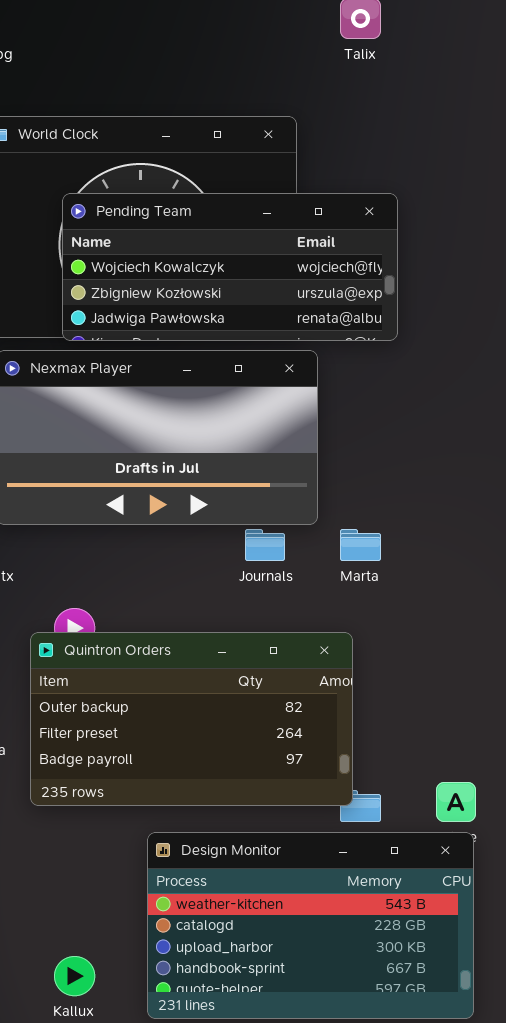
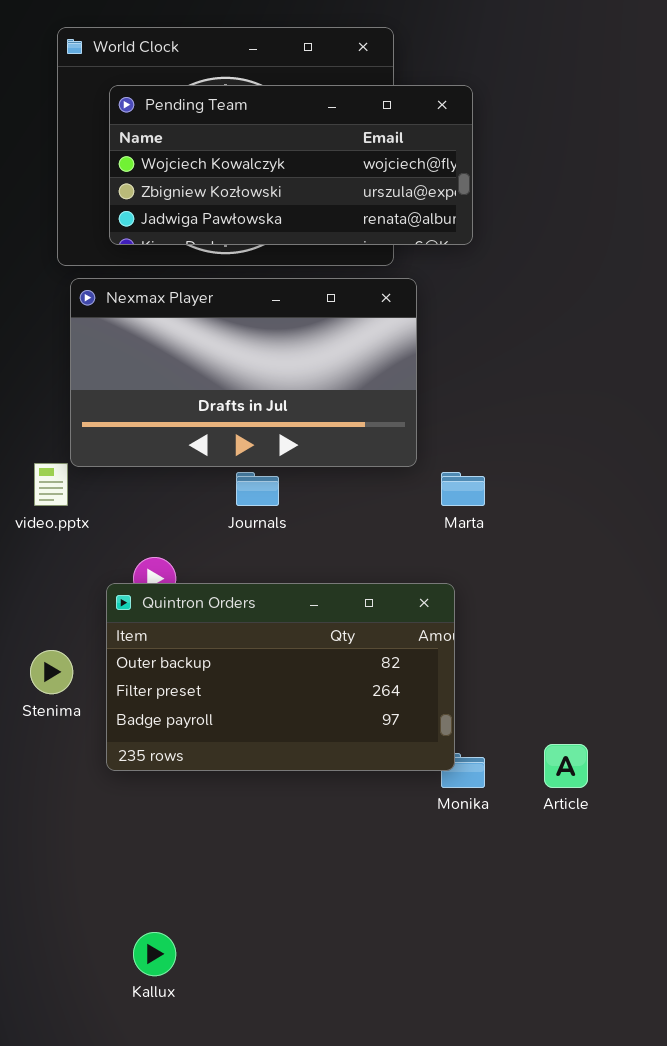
Pending Team: [62,193,398,341] -> [109,85,473,245], moved
Journals: [245,529,285,561] -> [236,472,279,506], moved
Design Monitor: [147,832,474,1019] -> none, closed

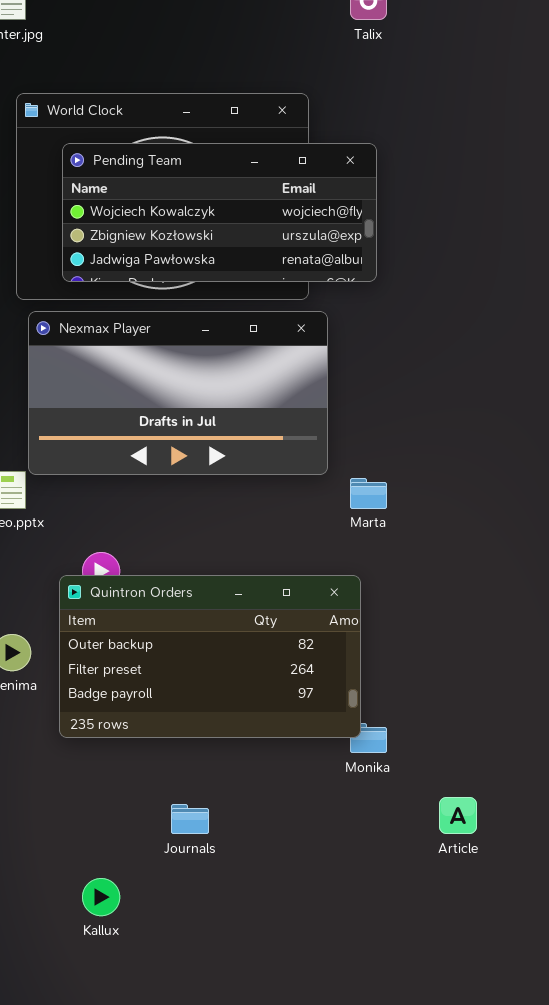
Journals: [236,472,279,506] -> [171,804,209,834], moved
Article: [544,744,588,788] -> [439,797,477,834], moved

